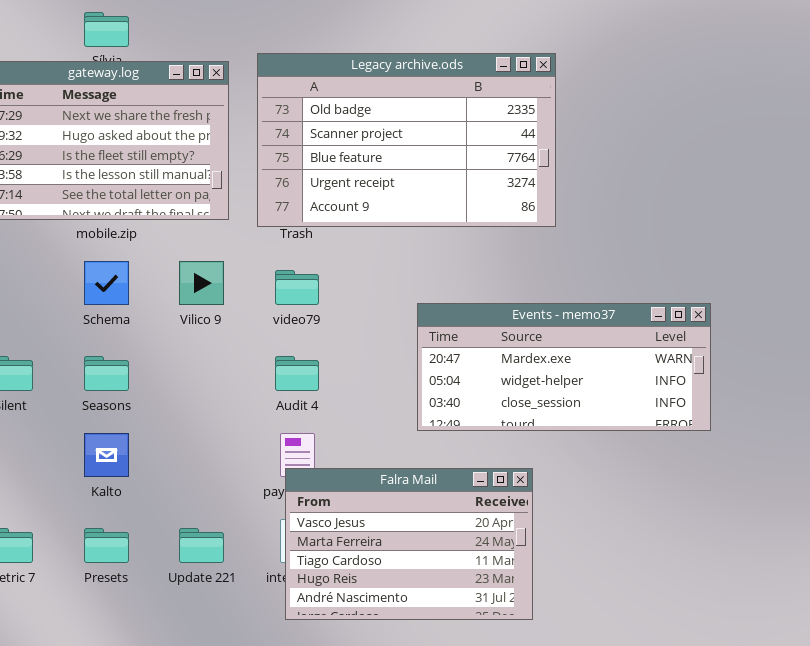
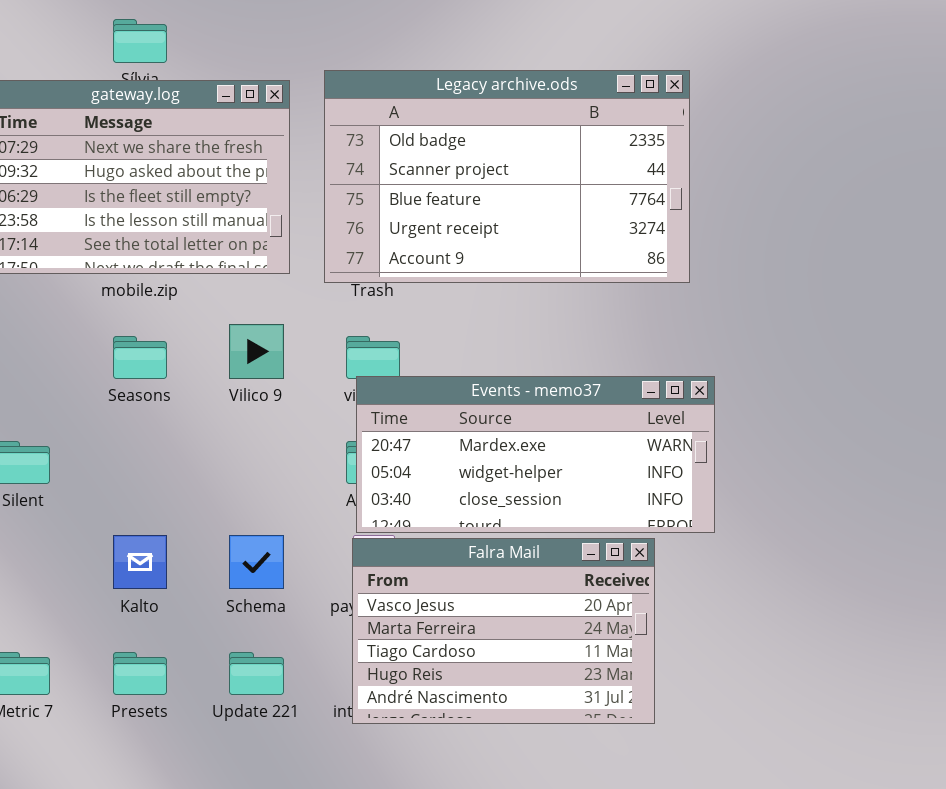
Schema: [84,261,129,305] -> [229,535,284,589], moved
Events - memo37: [417,303,711,431] -> [356,376,715,533], moved
Seasons: [84,356,129,391] -> [113,336,167,379], moved
Falra Mail: [285,468,533,620] -> [352,538,655,724], moved

